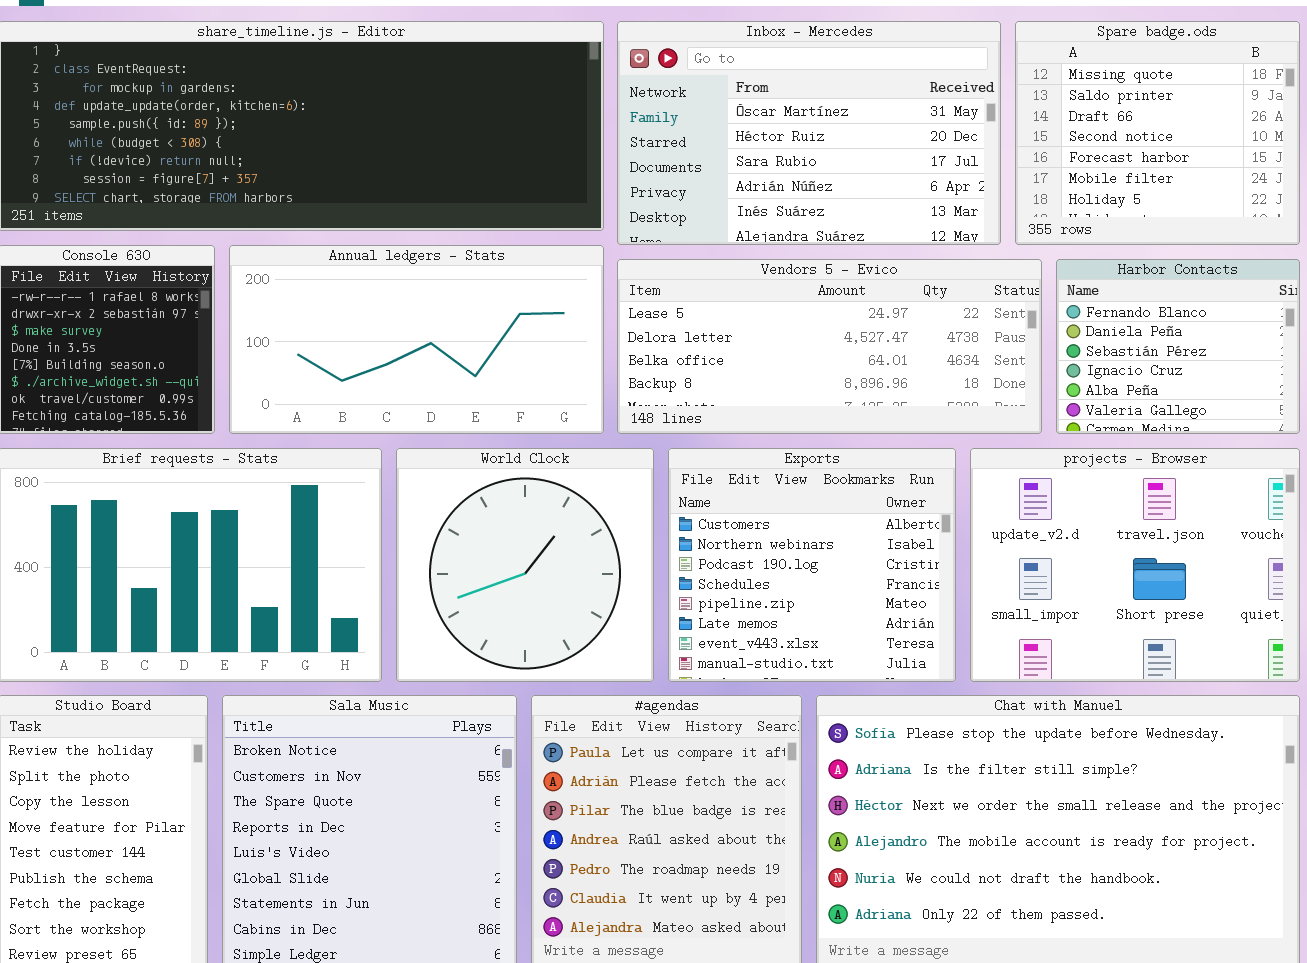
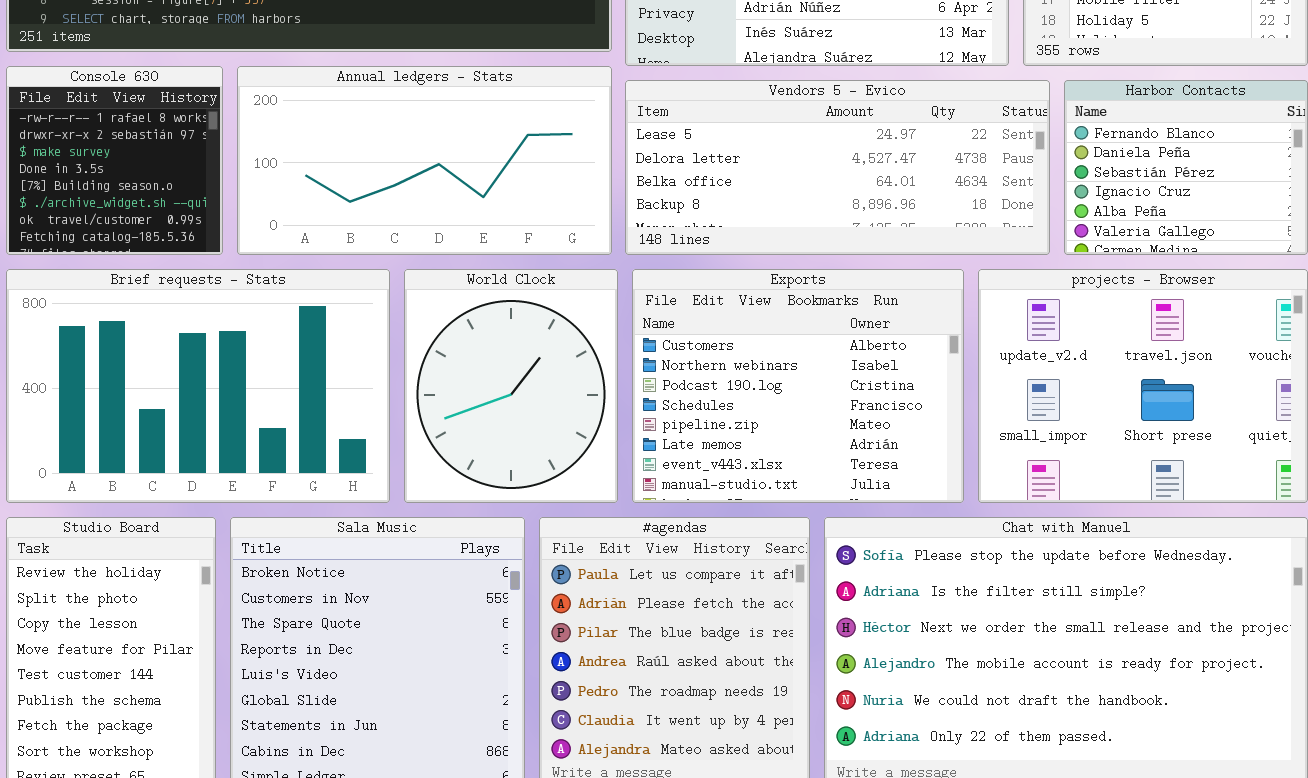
World Clock: [396,448,654,682] -> [404,269,618,503], resized
Exports: [668,448,956,682] -> [632,269,964,503], resized

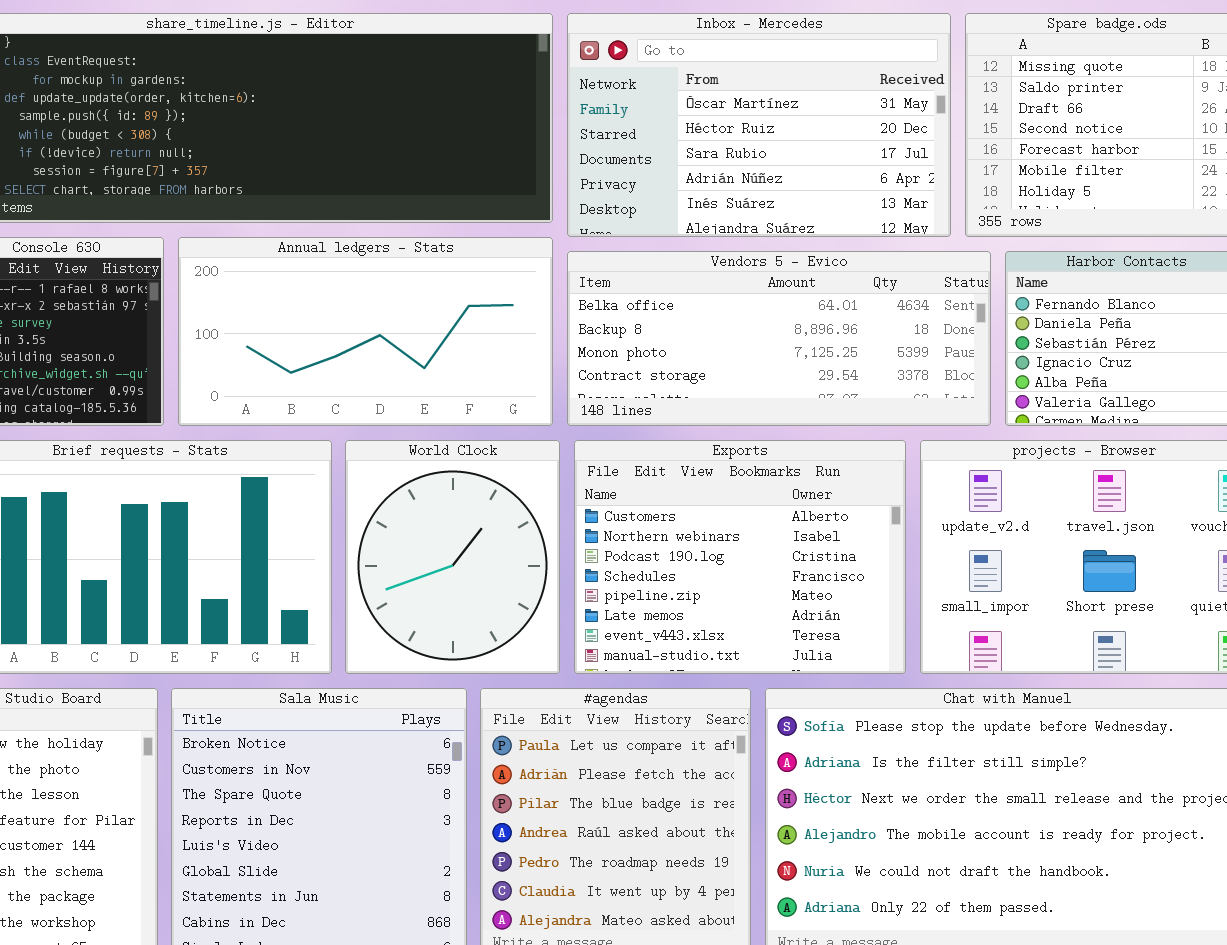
Vendors 5 - Evico: [625,80,1050,255] -> [567,251,991,426], scrolled down 2 rows

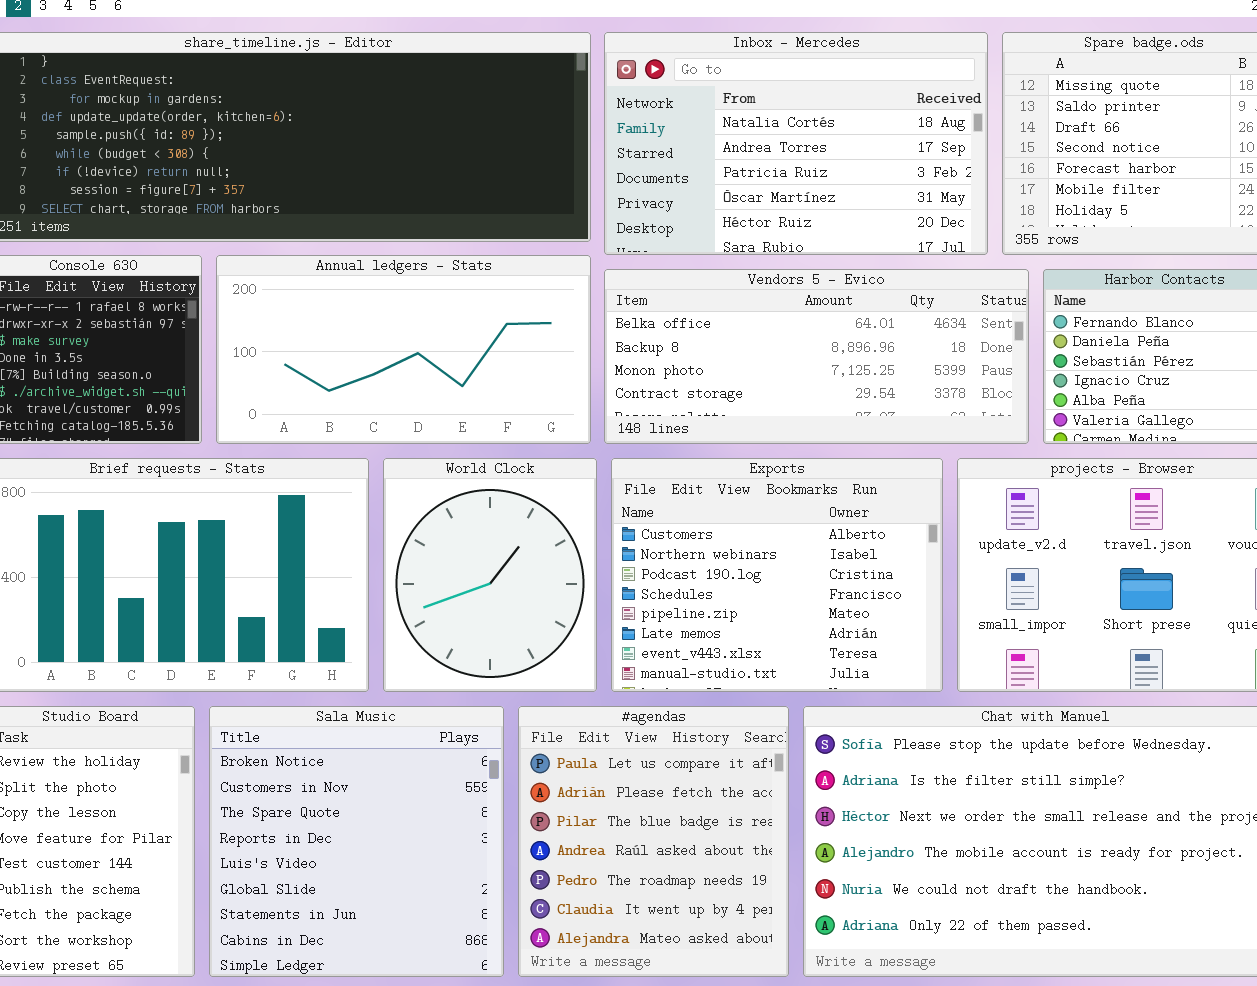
Inbox - Mercedes: [567,13,951,237] -> [604,32,988,255], scrolled up 3 rows

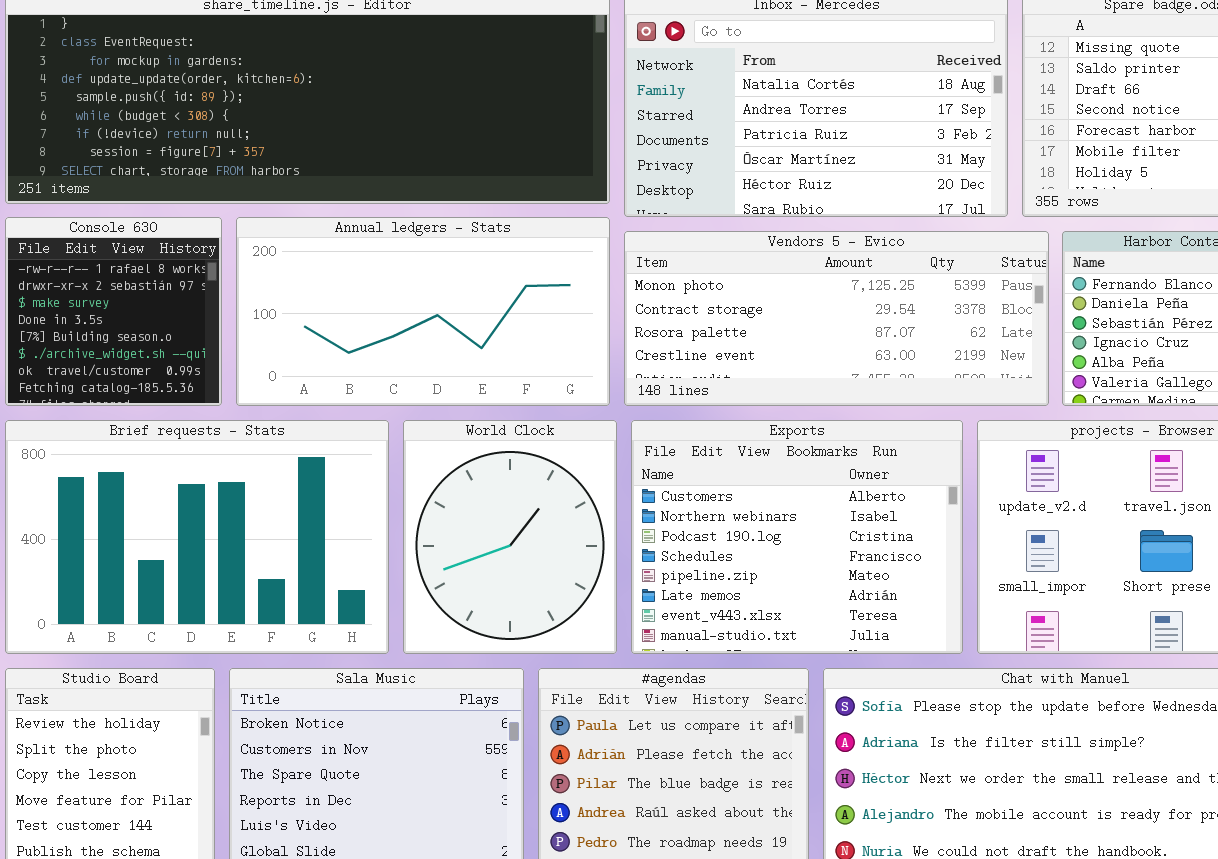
Vendors 5 - Evico: [604,269,1029,444] -> [624,231,1049,406], scrolled down 2 rows

